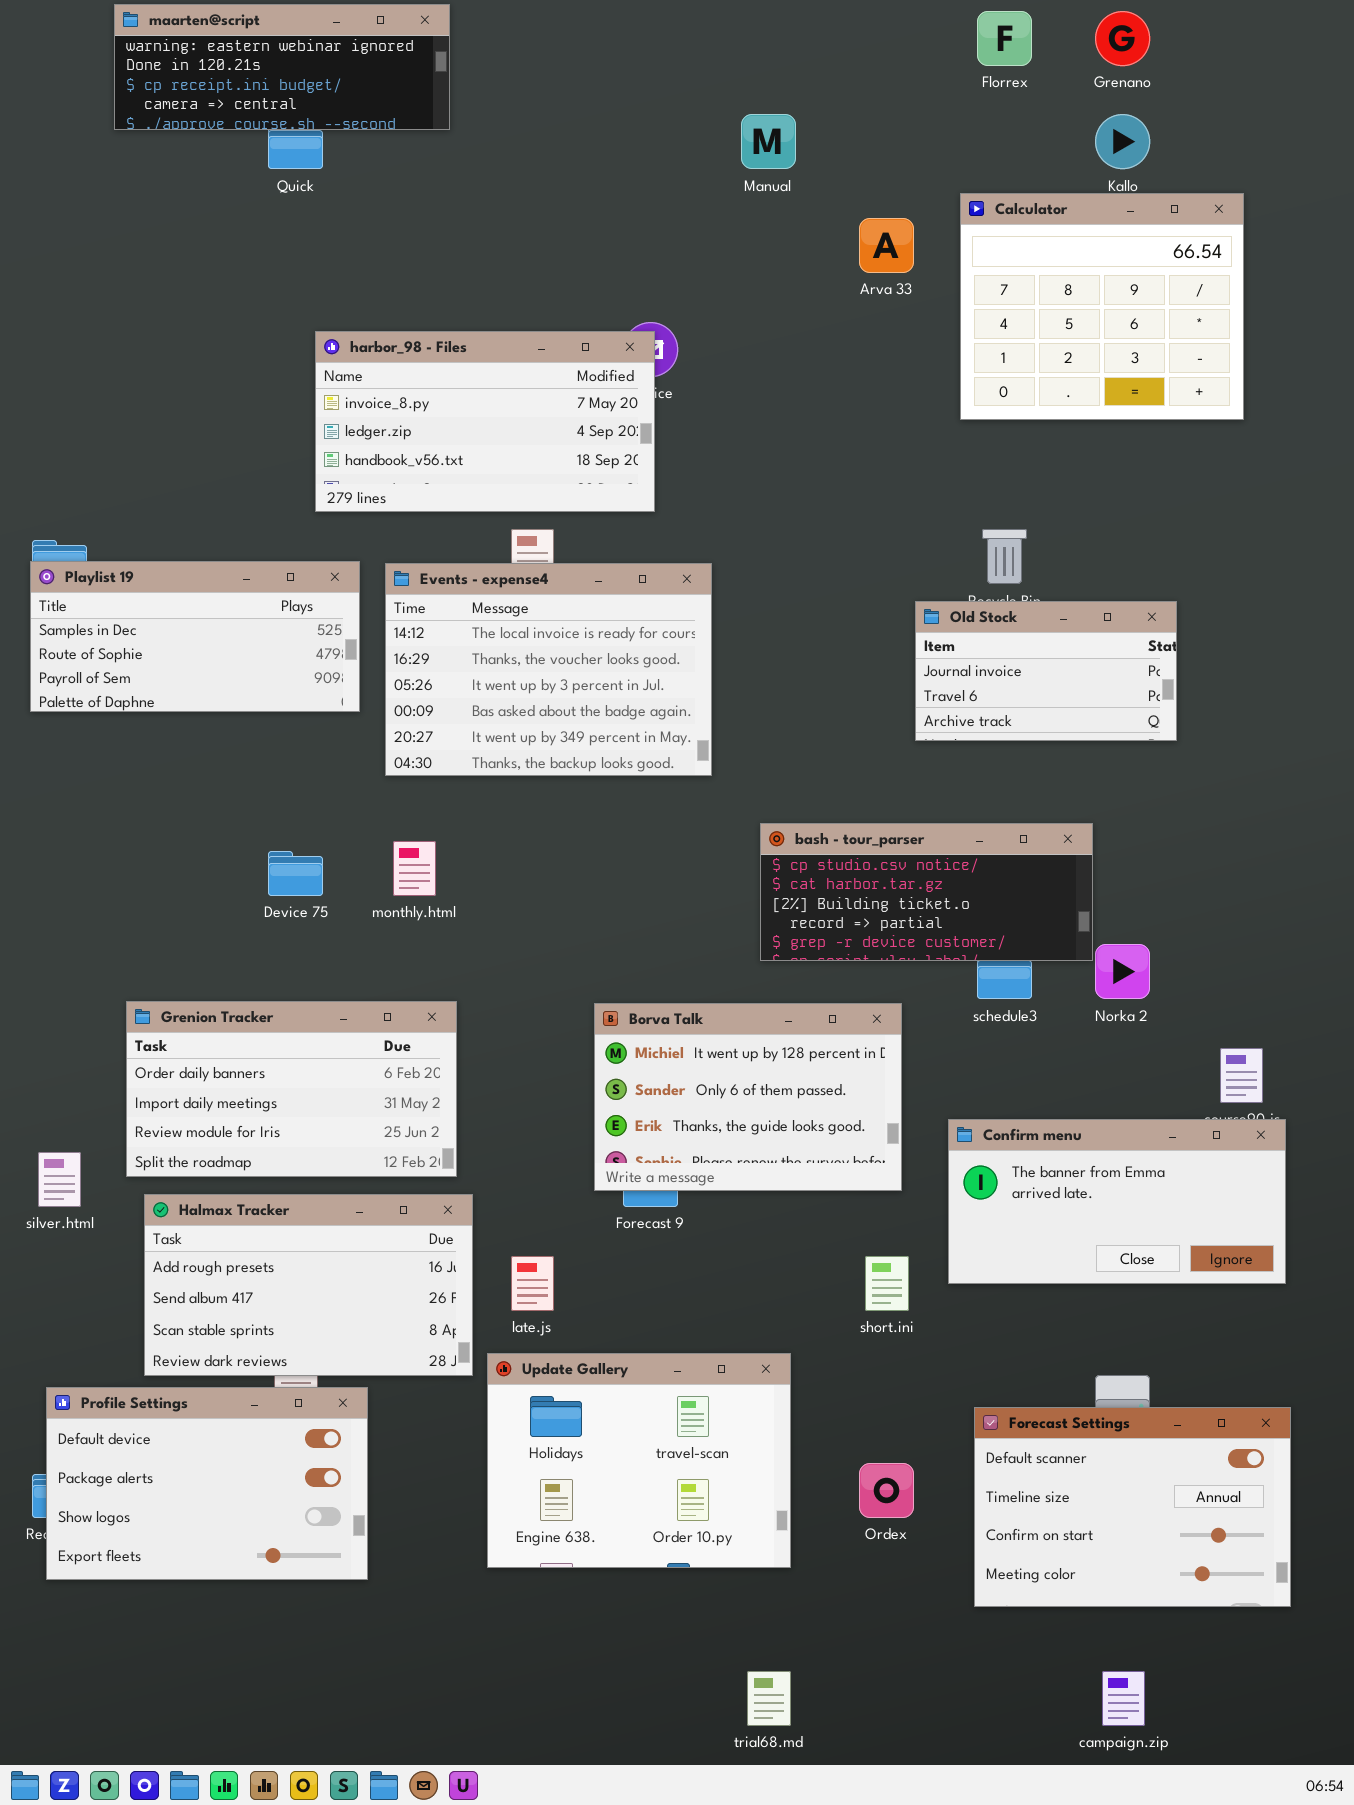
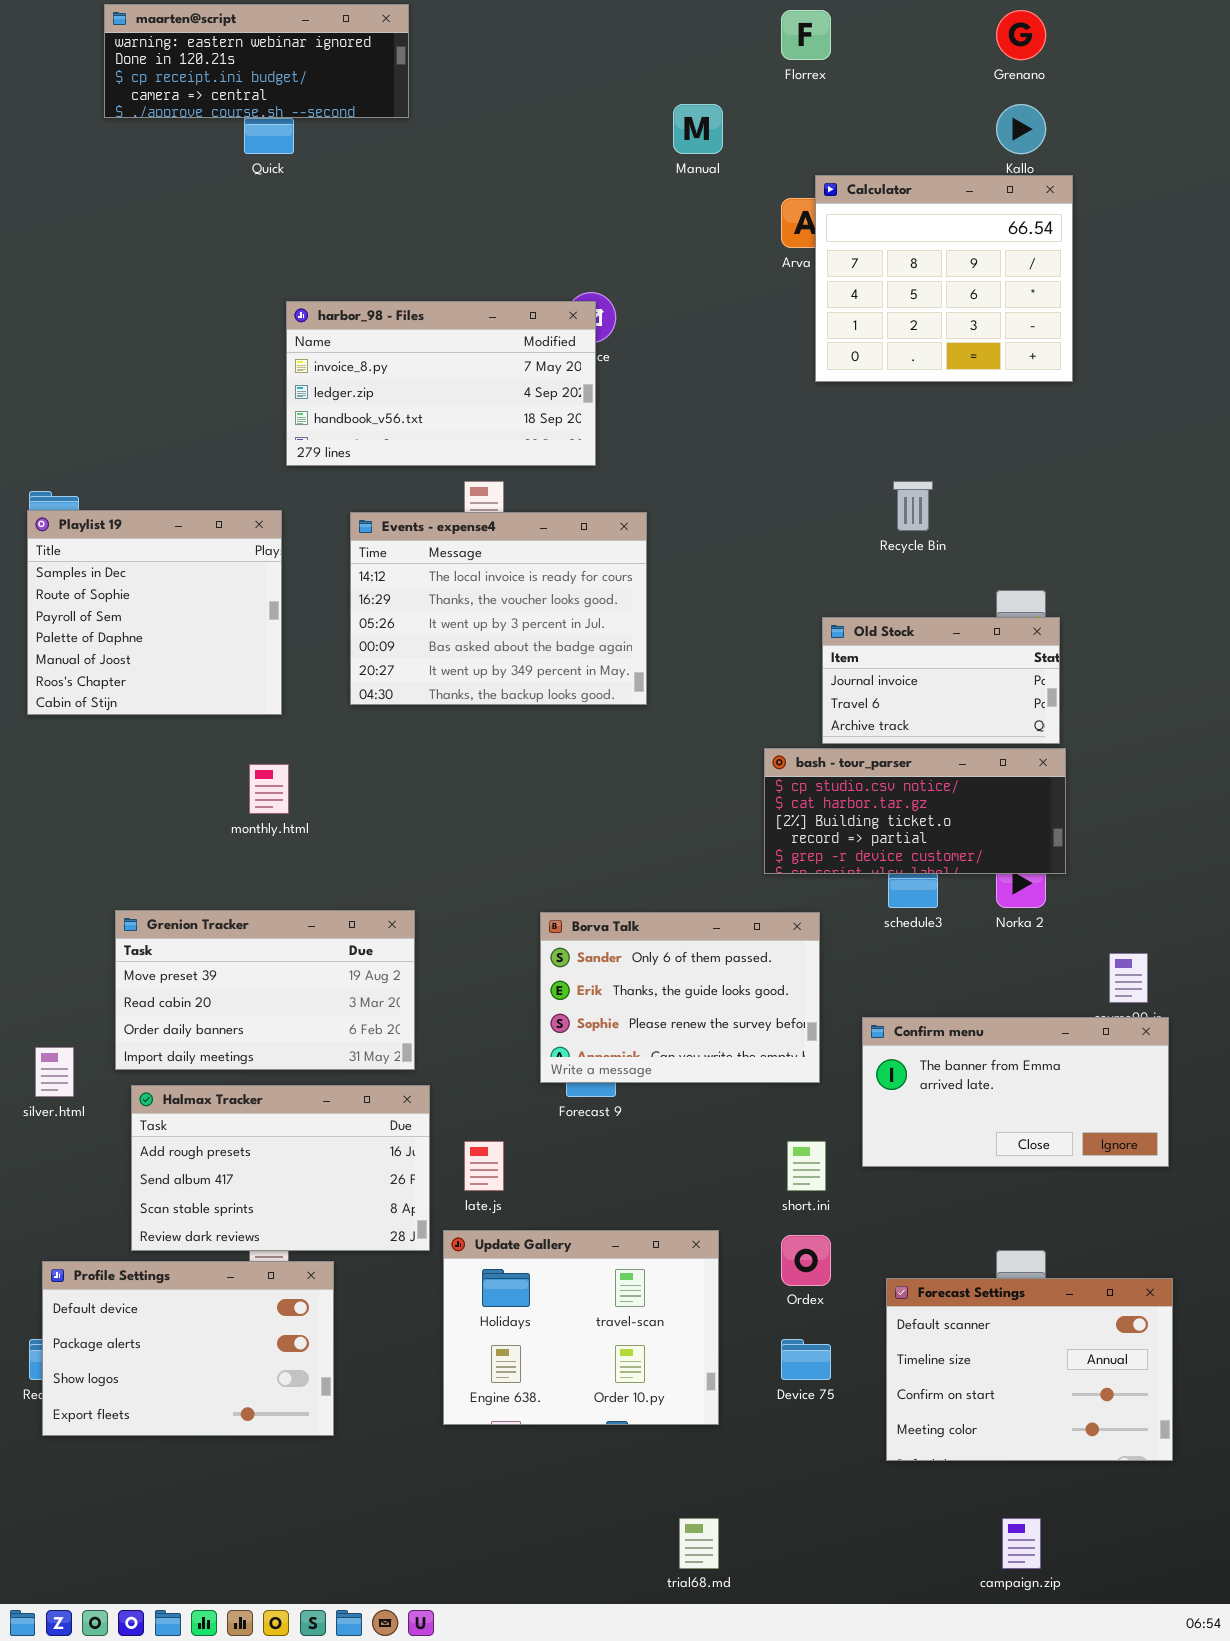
Florrex: [977,11,1032,66] -> [781,10,831,60], moved
Calculator: [960,193,1244,420] -> [815,175,1073,382], moved
Playlist 19: [30,561,360,712] -> [27,510,282,715], resized
Old Stock: [915,601,1177,741] -> [822,617,1060,744], moved
bash - tour_parser: [760,823,1093,961] -> [764,748,1066,874], moved
monthly.html: [393,841,436,896] -> [249,764,289,814], moved
Device 75: [268,851,323,896] -> [781,1339,831,1380], moved
Grenion Tracker: [126,1001,457,1177] -> [115,910,415,1070], scrolled up 2 rows
Borva Talk: [594,1003,902,1191] -> [540,912,820,1083], scrolled down 1 row
Ordex: [859,1463,914,1518] -> [781,1235,831,1286], moved

